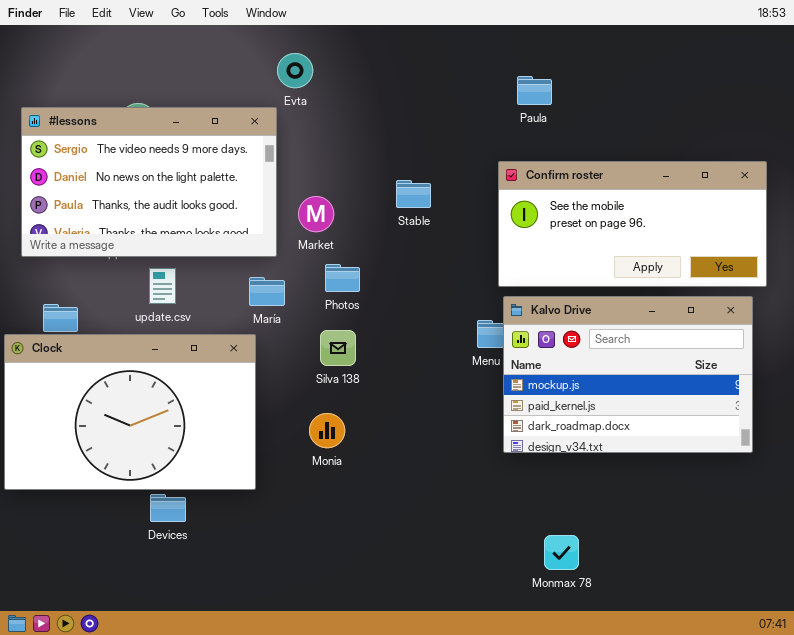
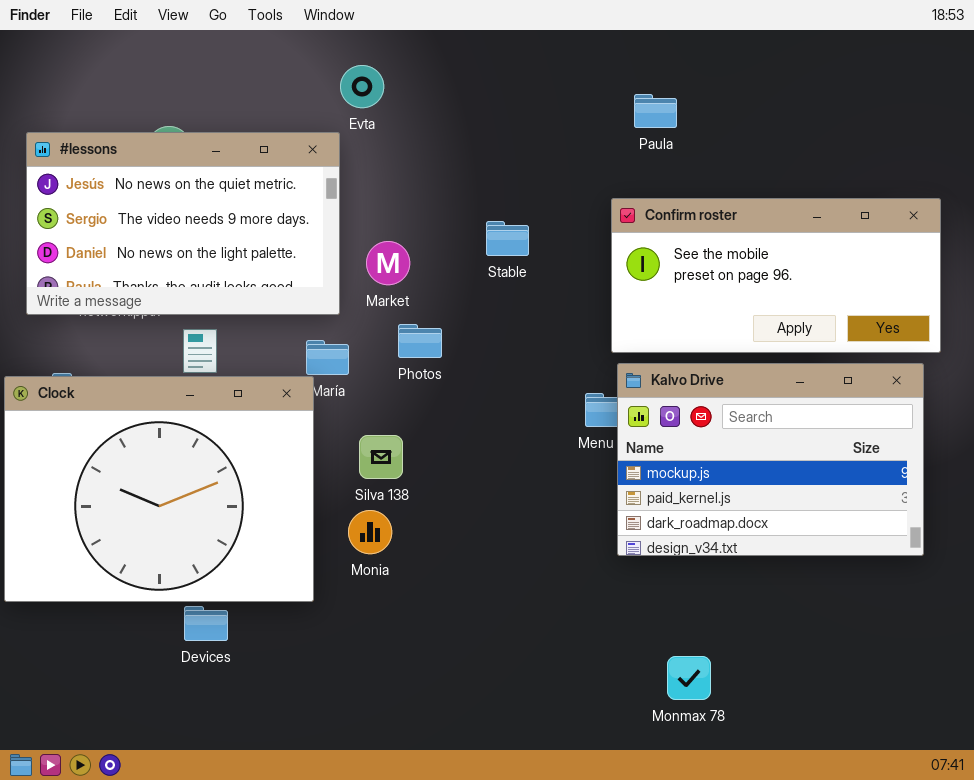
#lessons: [21,107,277,257] -> [26,132,340,315], scrolled up 1 row
Silva 138: [320,330,356,366] -> [359,435,403,479], moved
Clock: [4,334,256,490] -> [4,376,314,602], resized
Monia: [309,413,345,448] -> [348,510,392,554], moved

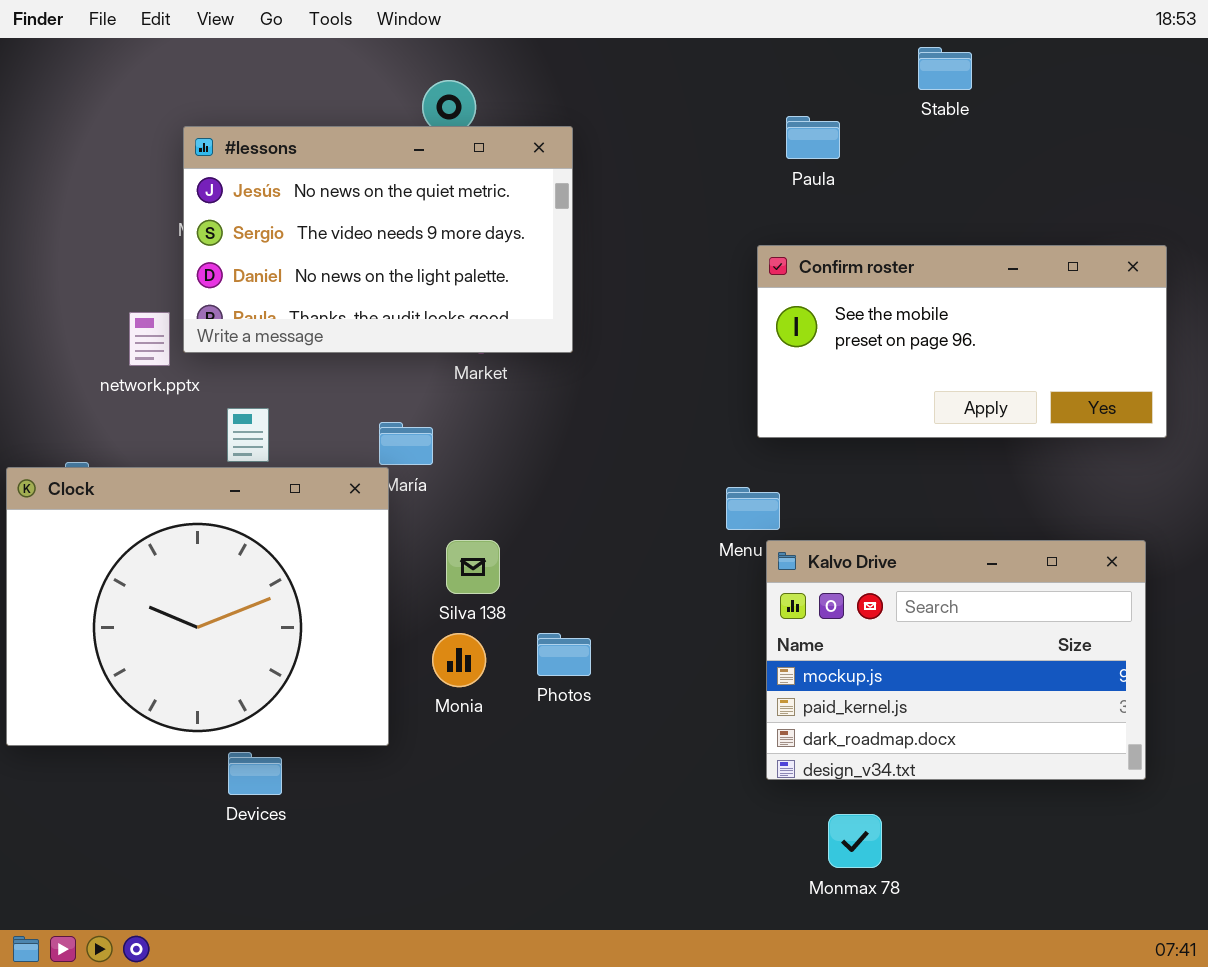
#lessons: [26,132,340,315] -> [183,126,573,353], moved
Stable: [486,221,529,256] -> [918,47,972,90], moved
Photos: [398,324,442,358] -> [537,633,591,676], moved
Kalvo Drive: [617,363,924,556] -> [766,540,1146,780], moved

